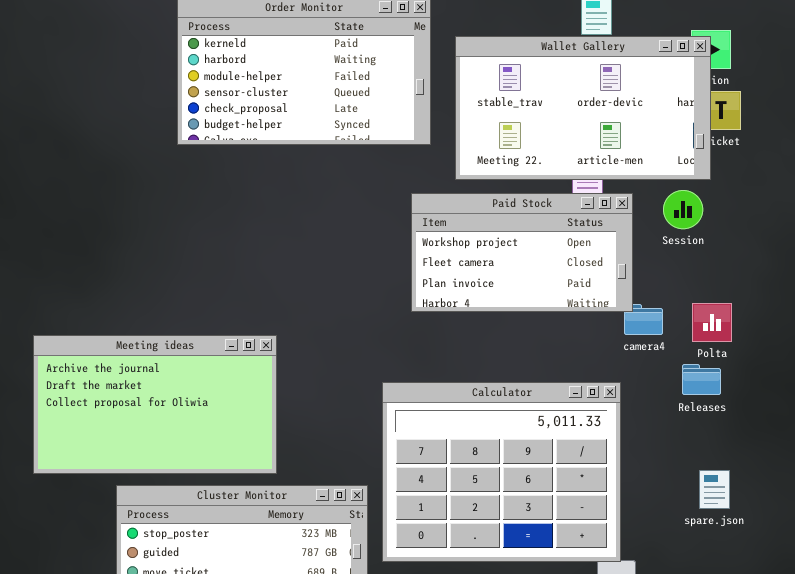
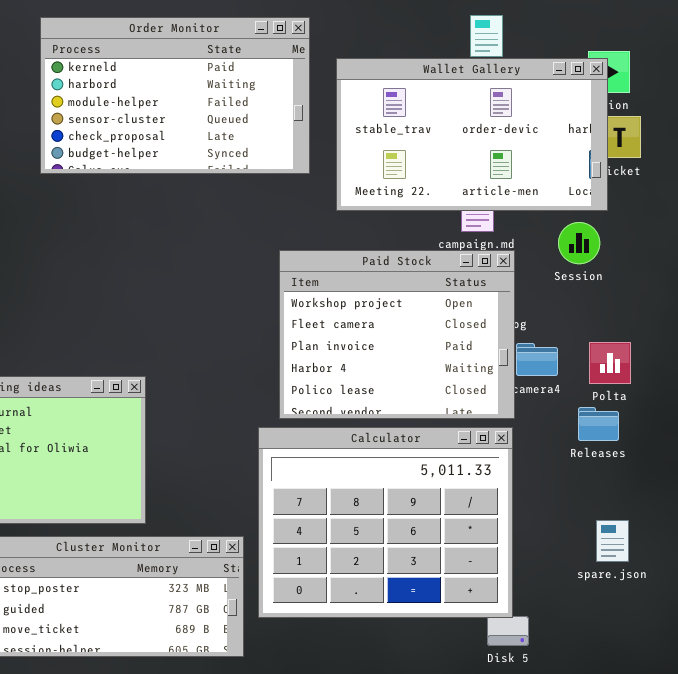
Paid Stock: [411,193,633,312] -> [279,250,515,419], moved, resized

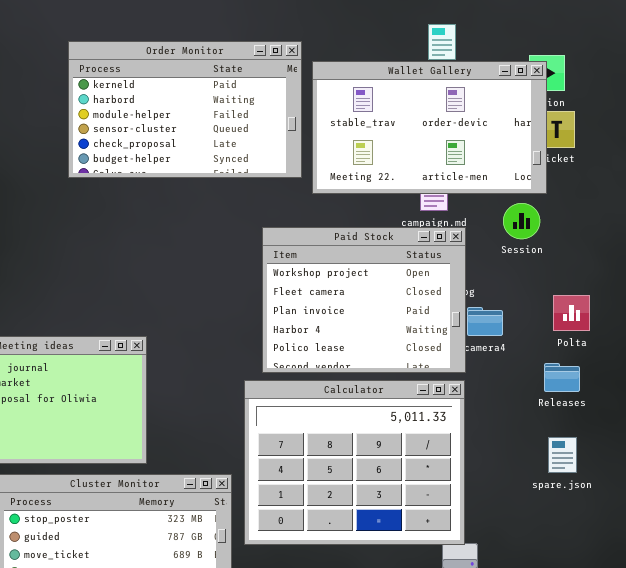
Order Monitor: [40,17,310,174] -> [68,41,302,178], moved
Polta: [589,342,631,384] -> [553,295,590,331], moved
Releases: [578,407,619,441] -> [544,363,580,392], moved
spare.json: [596,520,629,562] -> [548,437,577,473], moved

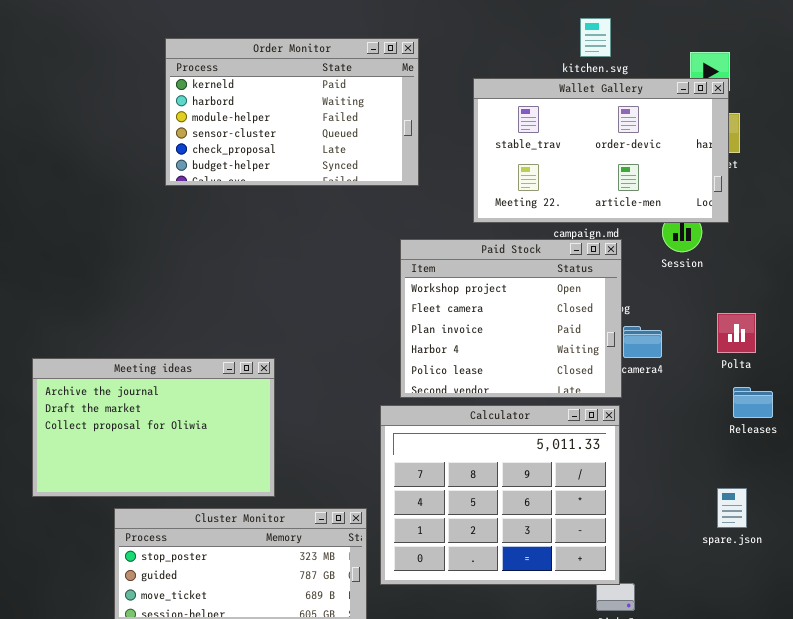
Order Monitor: [68,41,302,178] -> [165,38,419,186], moved
Wallet Gallery: [312,61,547,194] -> [473,78,729,223], moved
Releases: [544,363,580,392] -> [733,387,773,418], moved
spare.json: [548,437,577,473] -> [717,488,747,528], moved

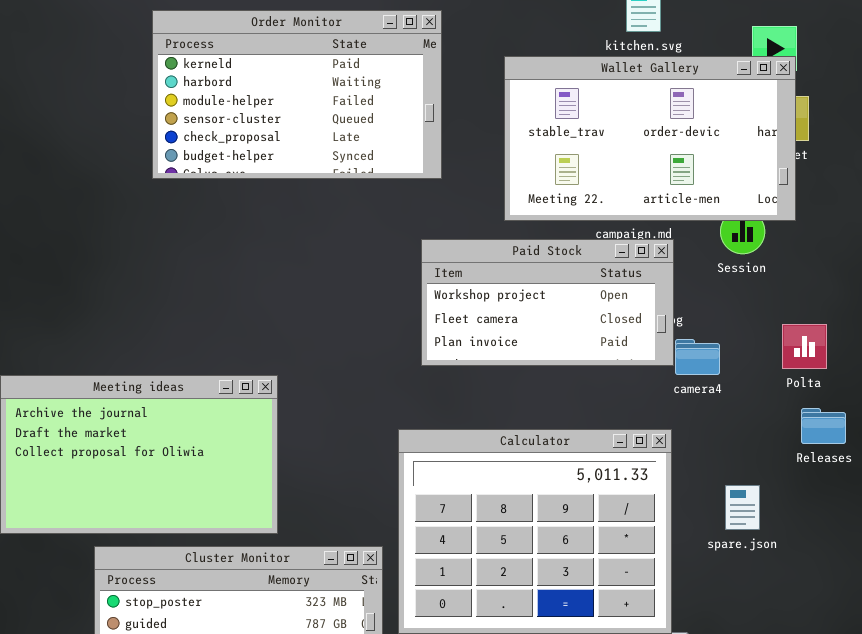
Paid Stock: [400,239,622,398] -> [421,239,674,366], resized
spare.json: [717,488,747,528] -> [725,485,760,530], moved

